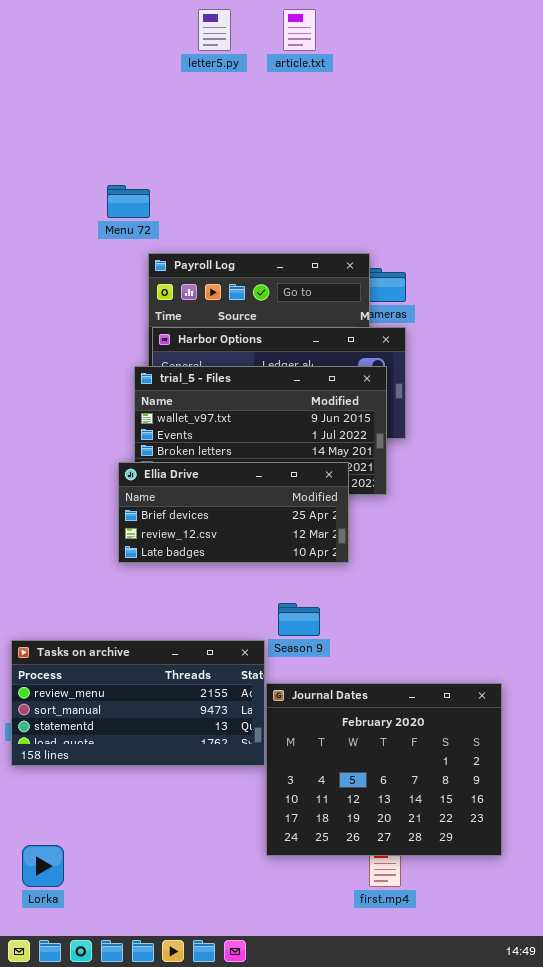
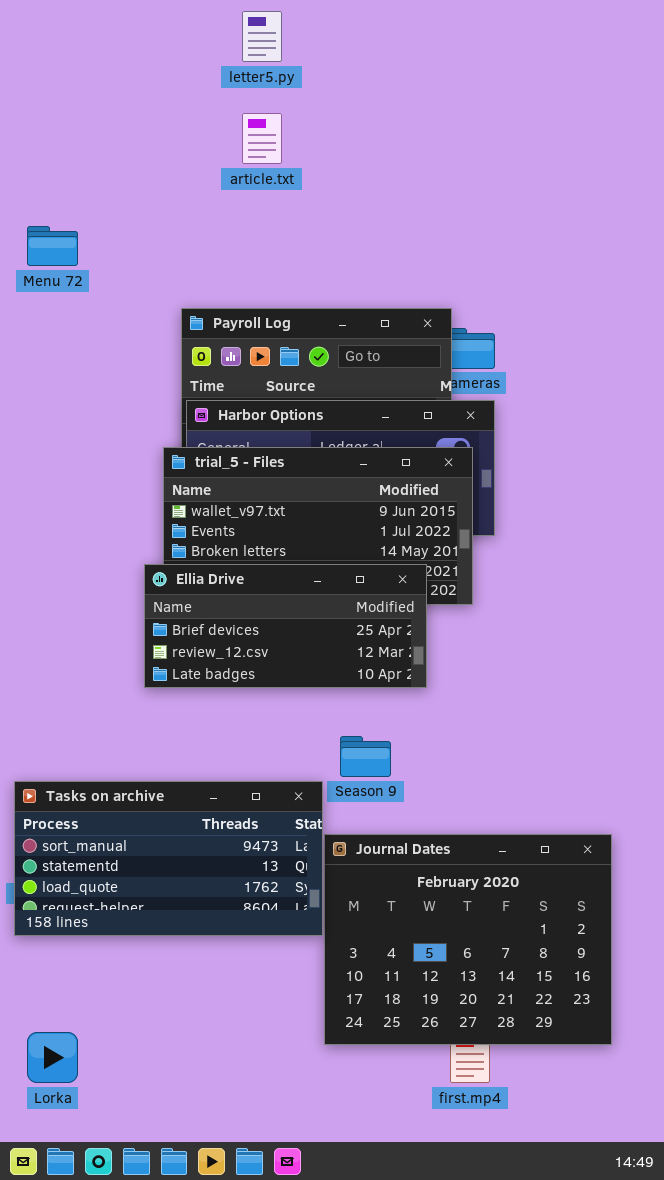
article.txt: [283,9,316,51] -> [242,113,282,164], moved
Menu 72: [107,185,150,218] -> [27,226,78,266], moved
Tasks on archive: [11,640,265,766] -> [14,781,323,936], scrolled down 1 row

